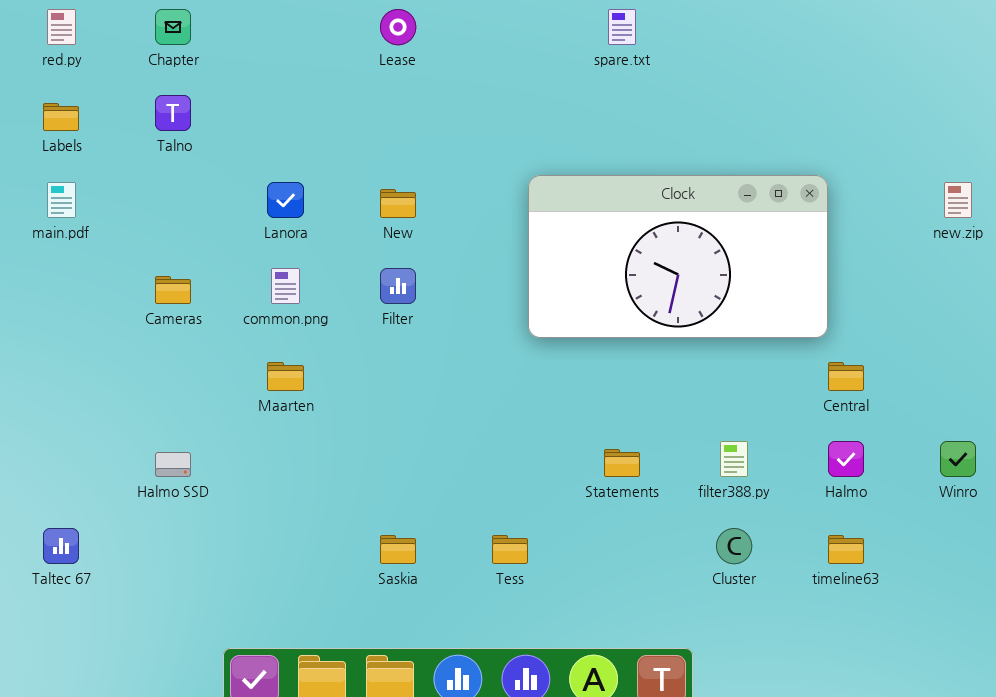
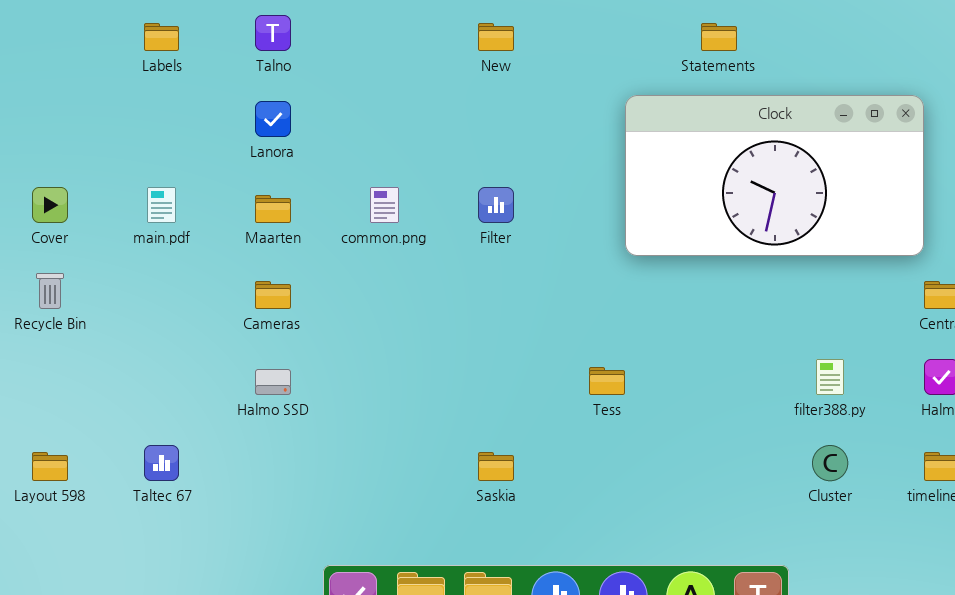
main.pdf: [47,182,76,218] -> [147,187,176,223], moved
Lanora: [267,182,304,218] -> [255,101,291,137], moved
New: [380,189,416,218] -> [478,23,514,51], moved
Cameras: [155,276,191,304] -> [255,281,291,309], moved
Maarten: [267,362,304,391] -> [255,195,291,223], moved
Statements: [604,449,640,477] -> [701,23,737,51], moved
Tess: [492,535,528,564] -> [589,367,625,395], moved

